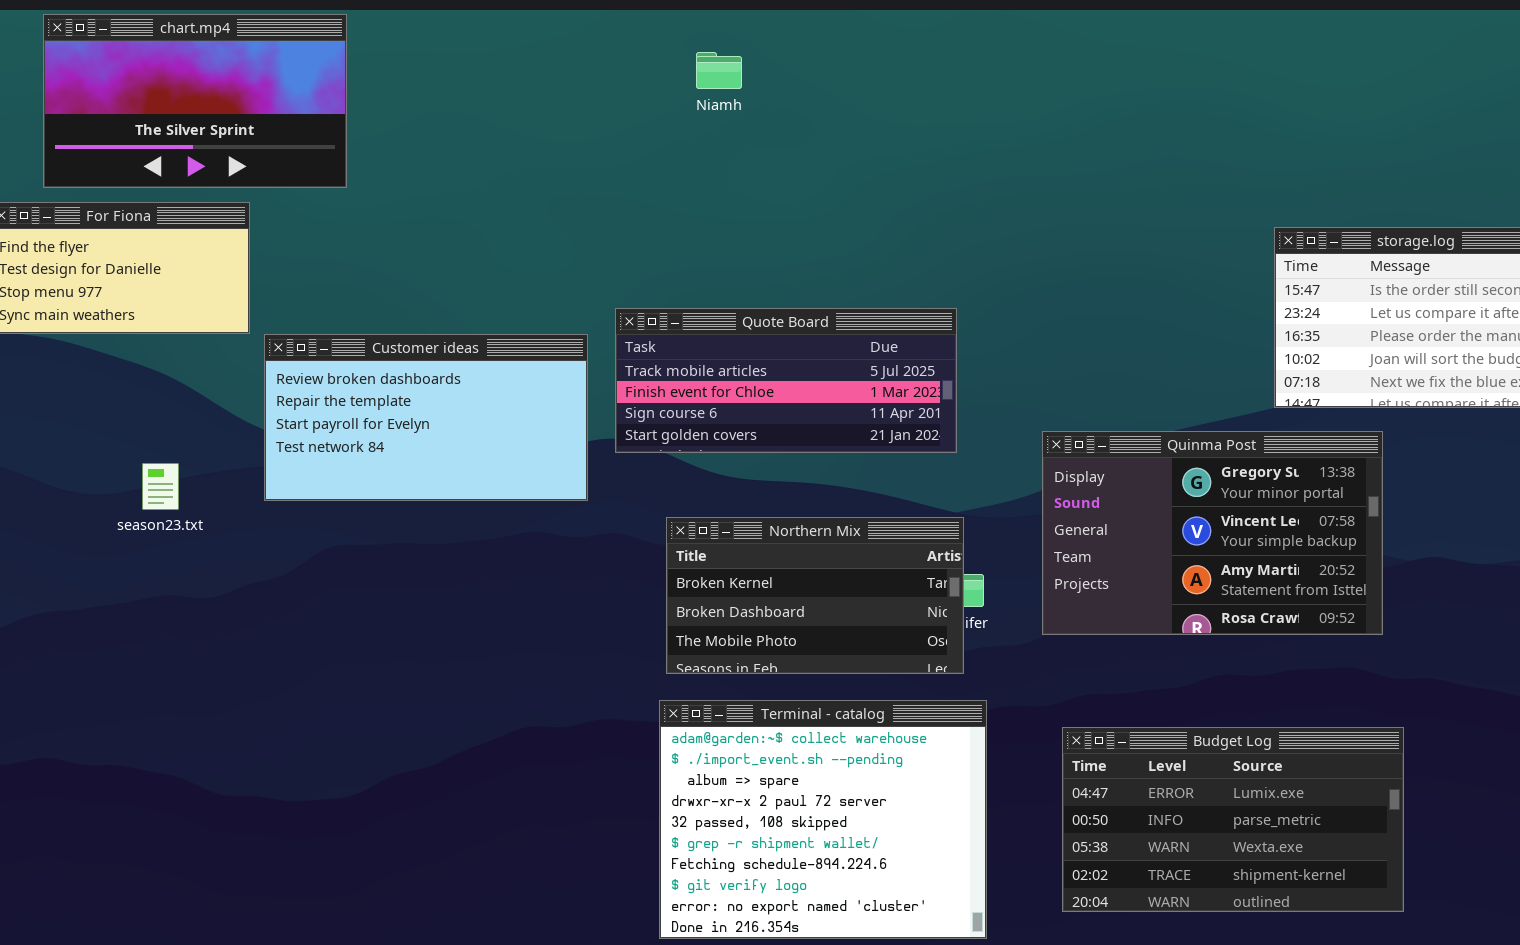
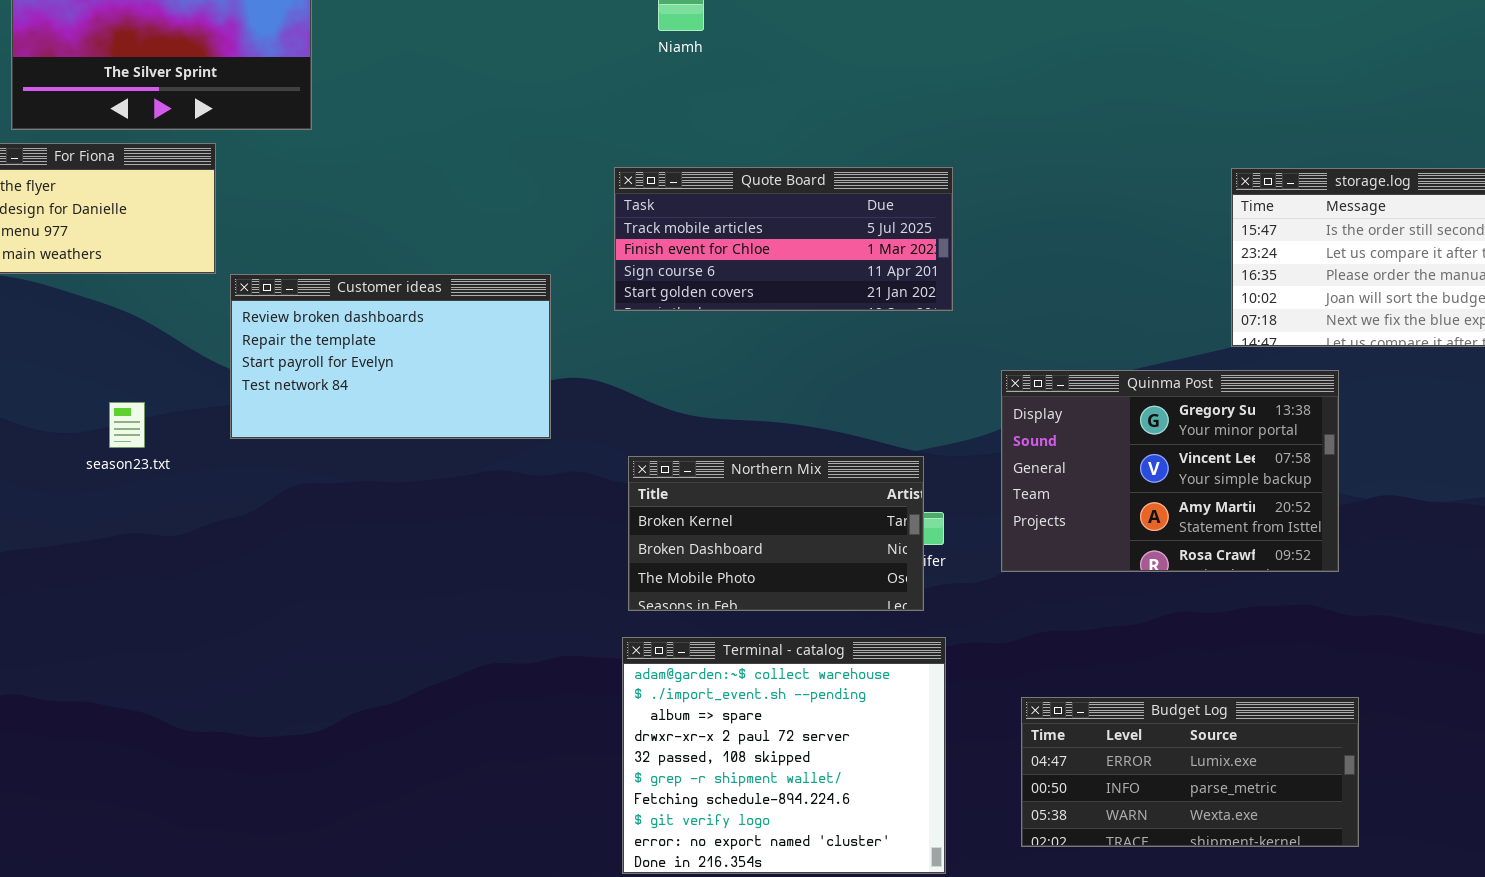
Quote Board: [615,308,957,453] -> [614,167,953,311], moved
Budget Log: [1062,727,1404,912] -> [1021,697,1359,847], resized

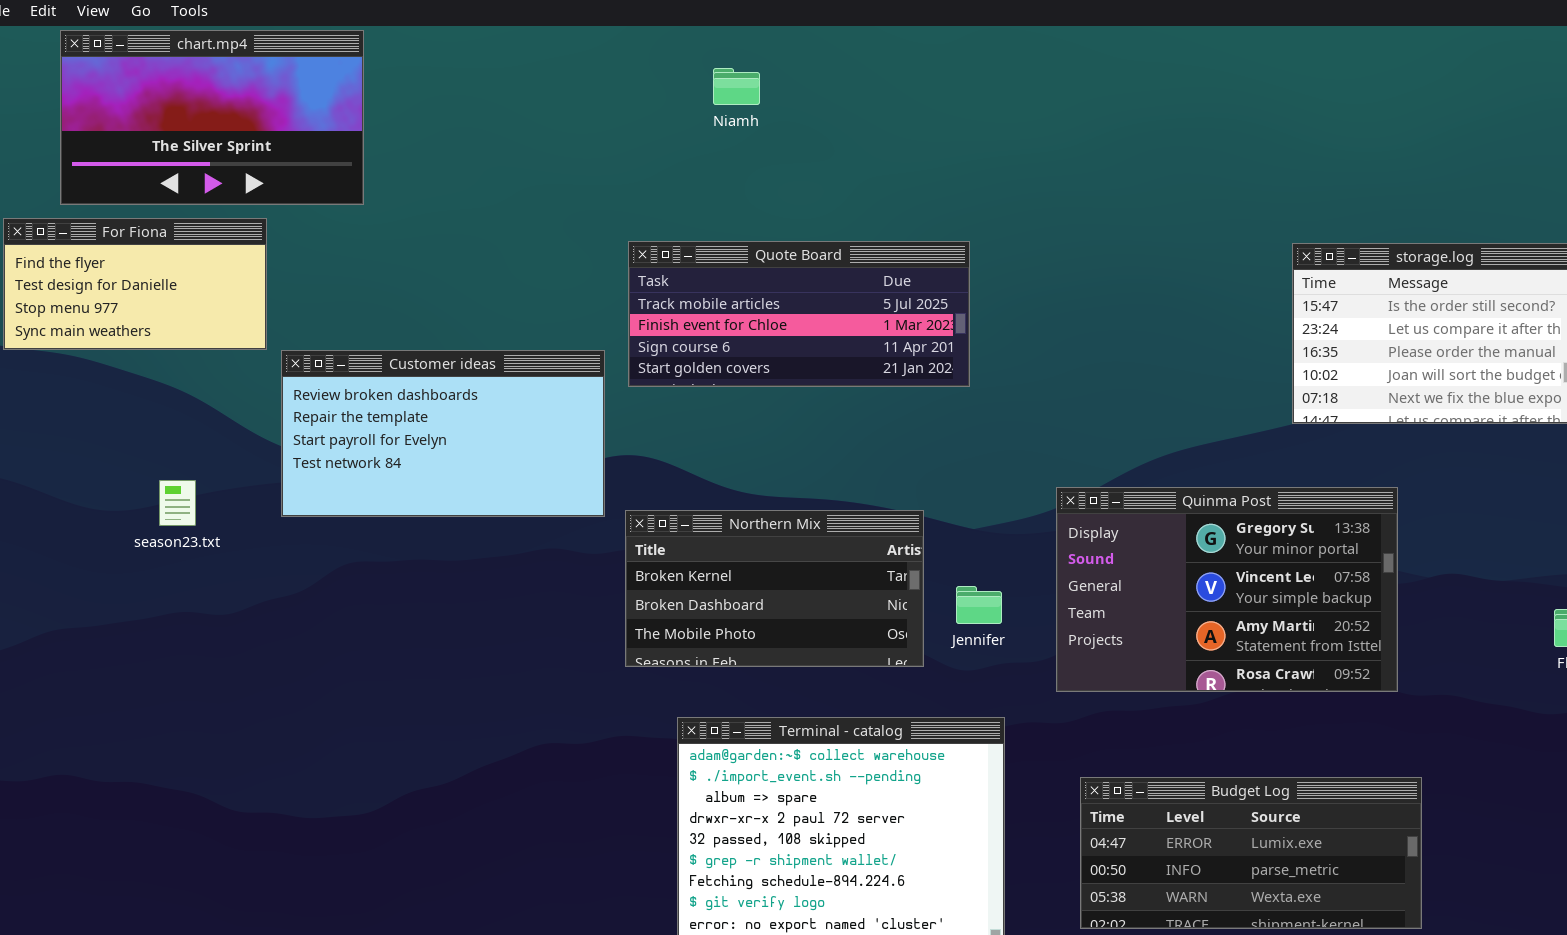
Quote Board: [614,167,953,311] -> [628,241,970,387], moved
Quinma Post: [1001,370,1339,572] -> [1056,487,1398,692], moved
Northern Mix: [628,456,924,611] -> [625,510,924,667], moved

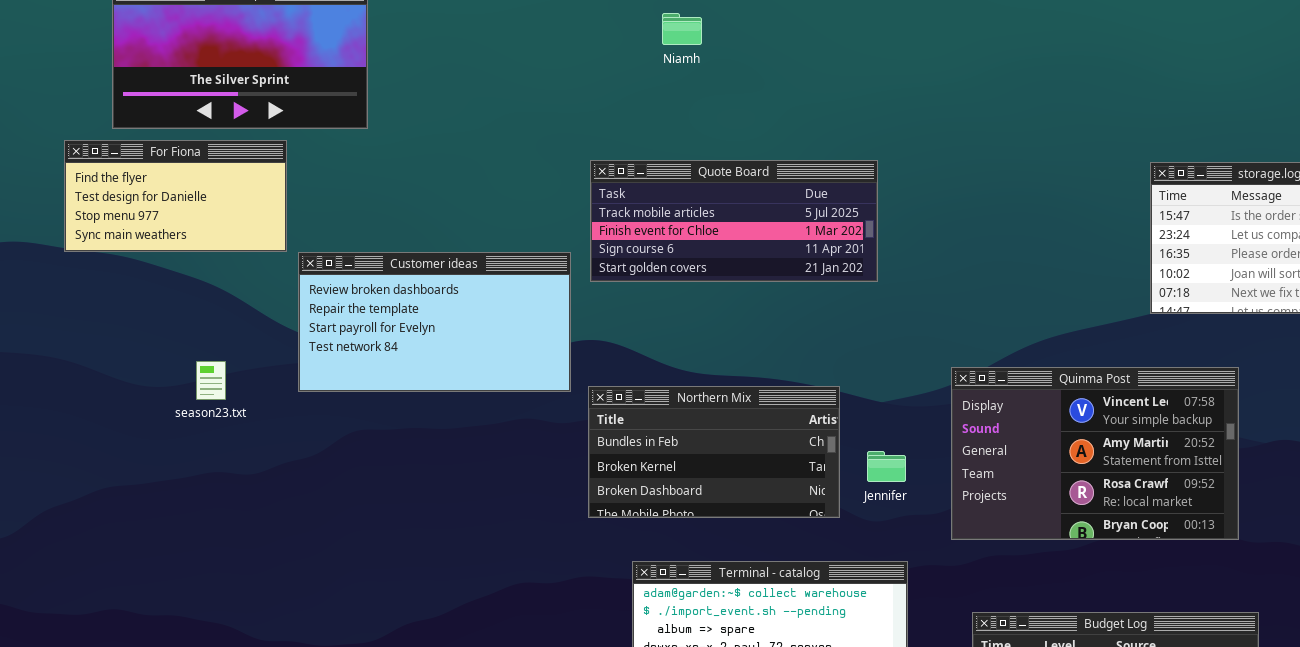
Quinma Post: [1056,487,1398,692] -> [951,367,1239,540], scrolled down 1 row
Northern Mix: [625,510,924,667] -> [588,386,840,518], scrolled up 1 row

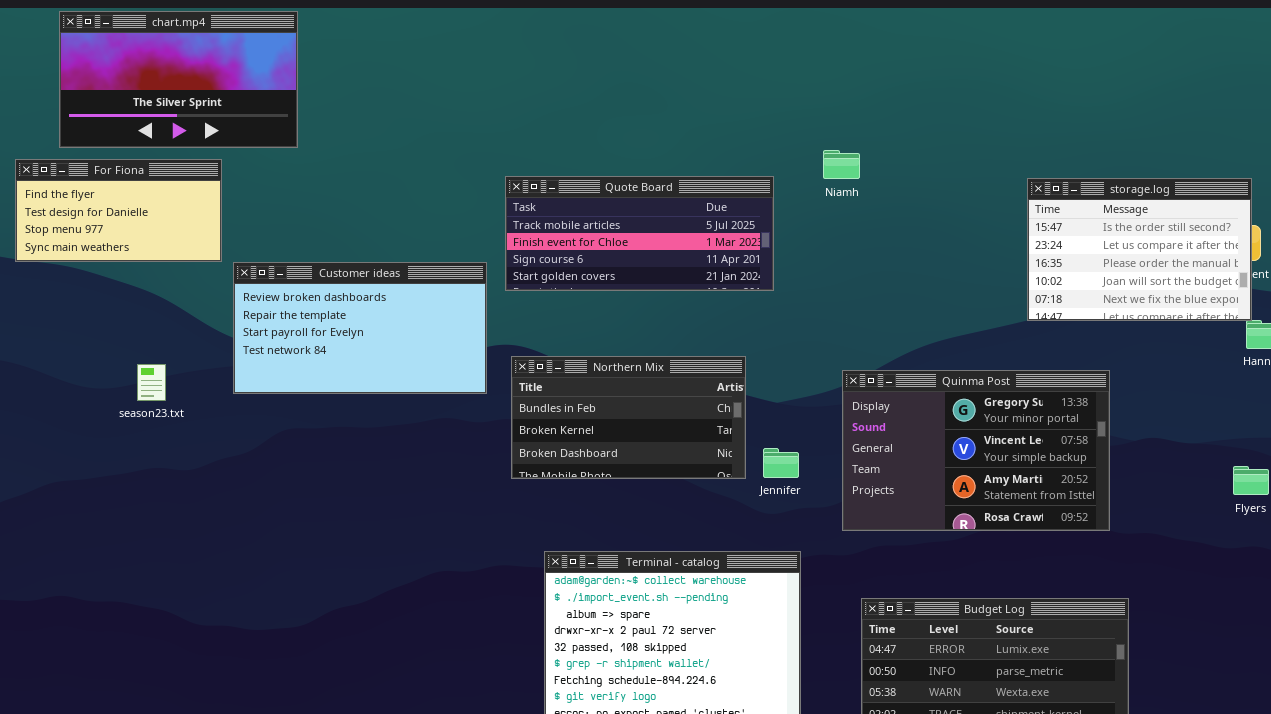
Niamh: [662,13,702,45] -> [823,150,860,179], moved
Quinma Post: [951,367,1239,540] -> [842,370,1110,531], scrolled up 1 row
Northern Mix: [588,386,840,518] -> [511,356,746,479], moved

